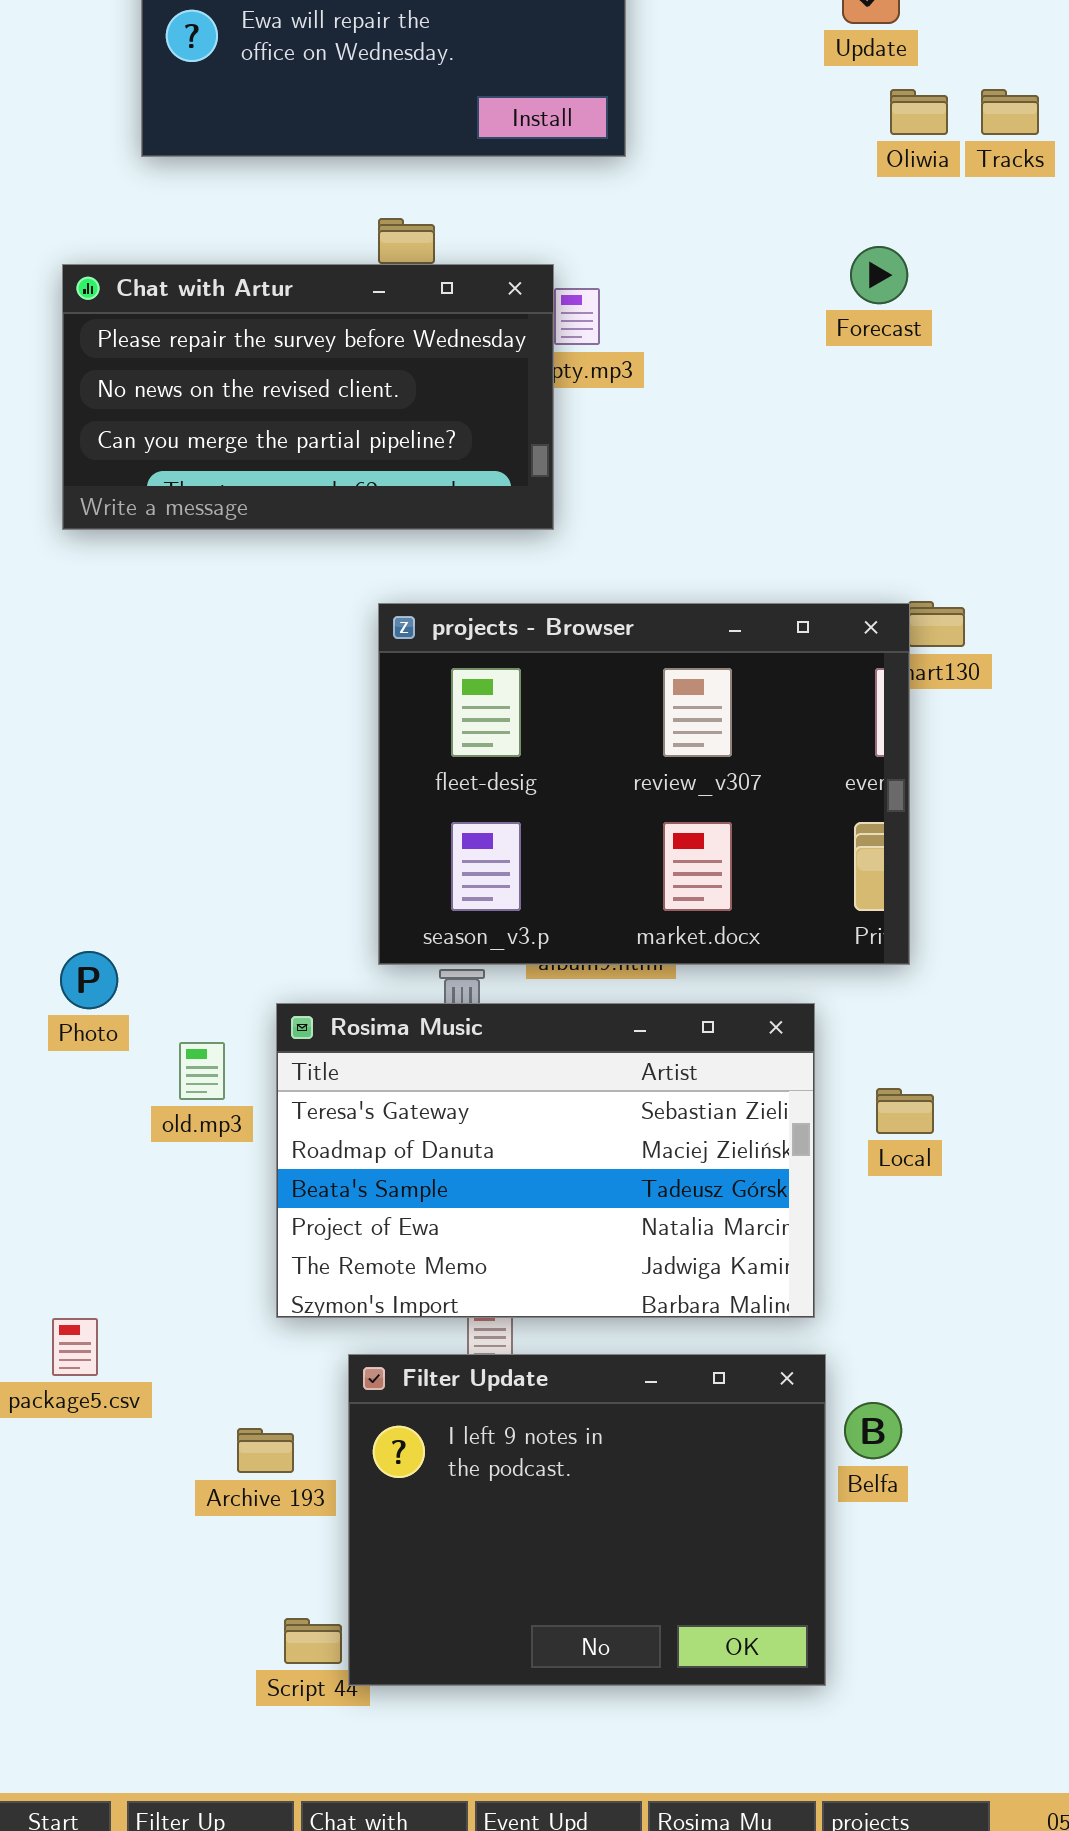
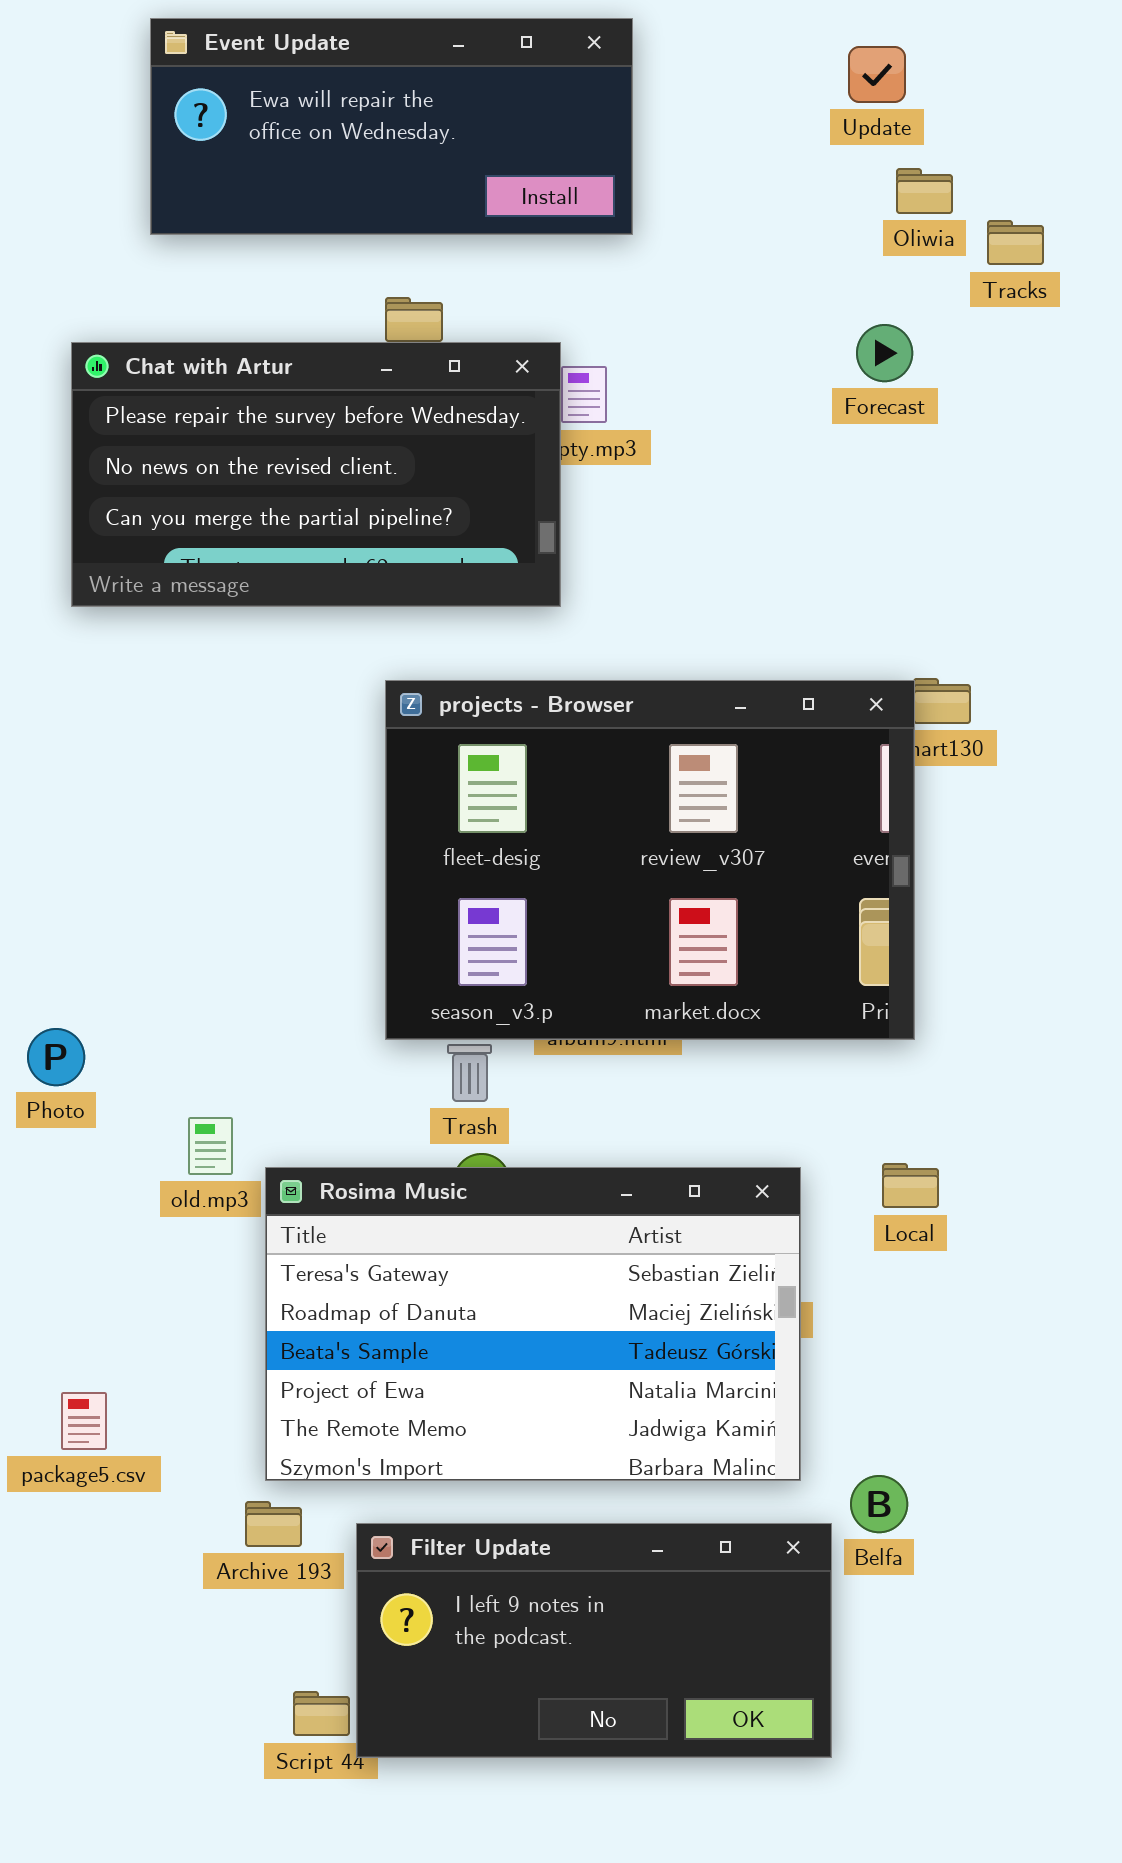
Tracks: [981,89,1039,135] -> [987,220,1044,265], moved
Photo: [60,951,118,1009] -> [27,1028,85,1086], moved
Rosima Music: [276,1003,815,1318] -> [265,1167,801,1481], moved
Filter Update: [348,1354,826,1686] -> [356,1523,832,1758], resized

